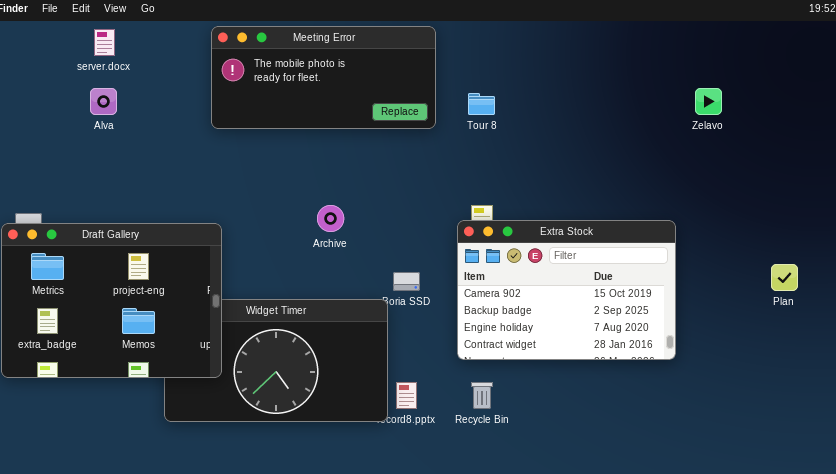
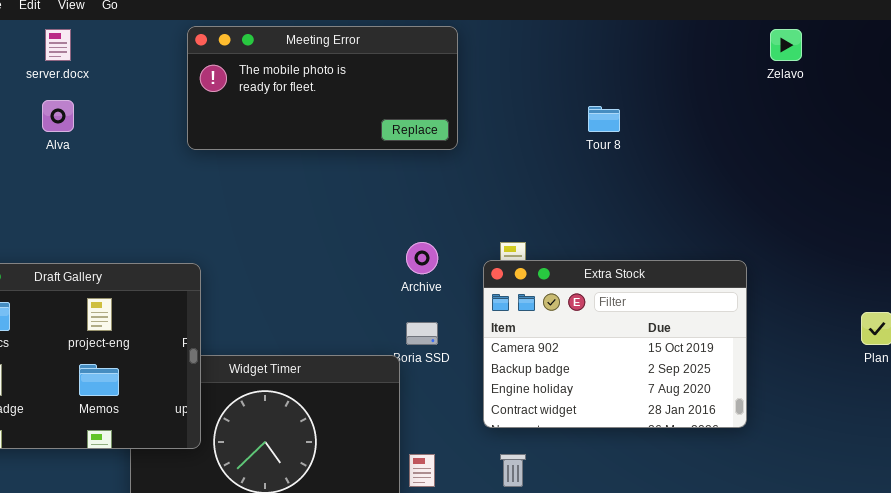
Zelavo: [695,88,722,115] -> [770,29,802,61], moved
Tour 8: [468,93,495,115] -> [588,106,620,132], moved
Archive: [317,205,344,232] -> [406,242,438,274], moved

